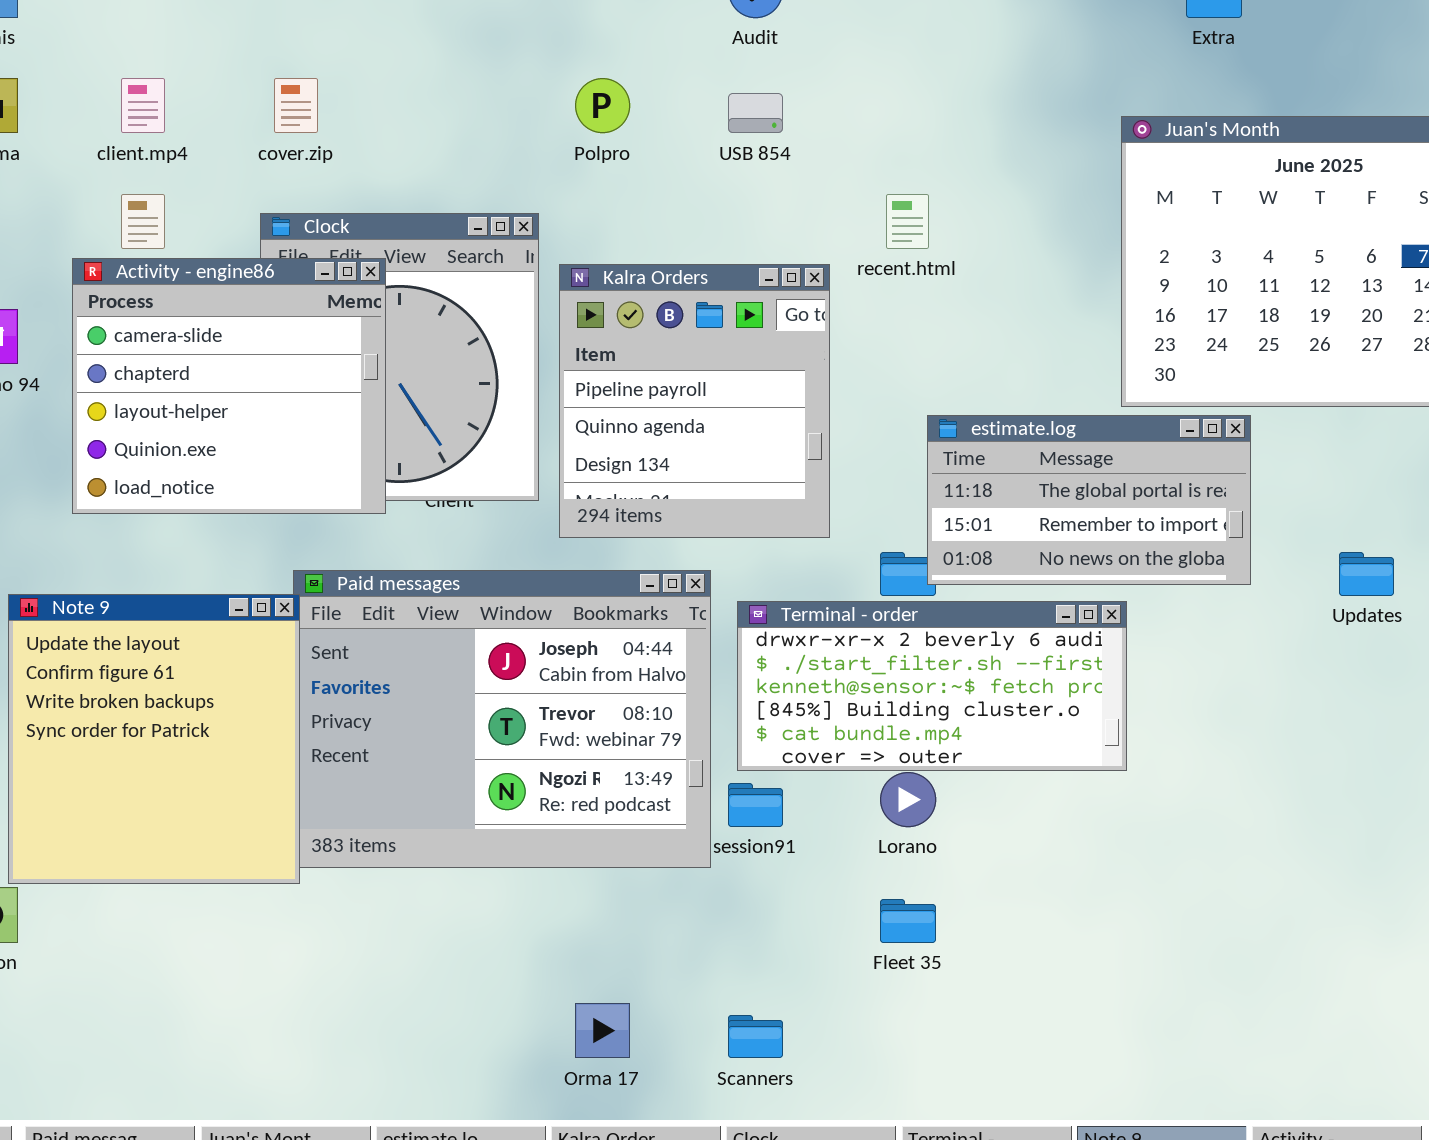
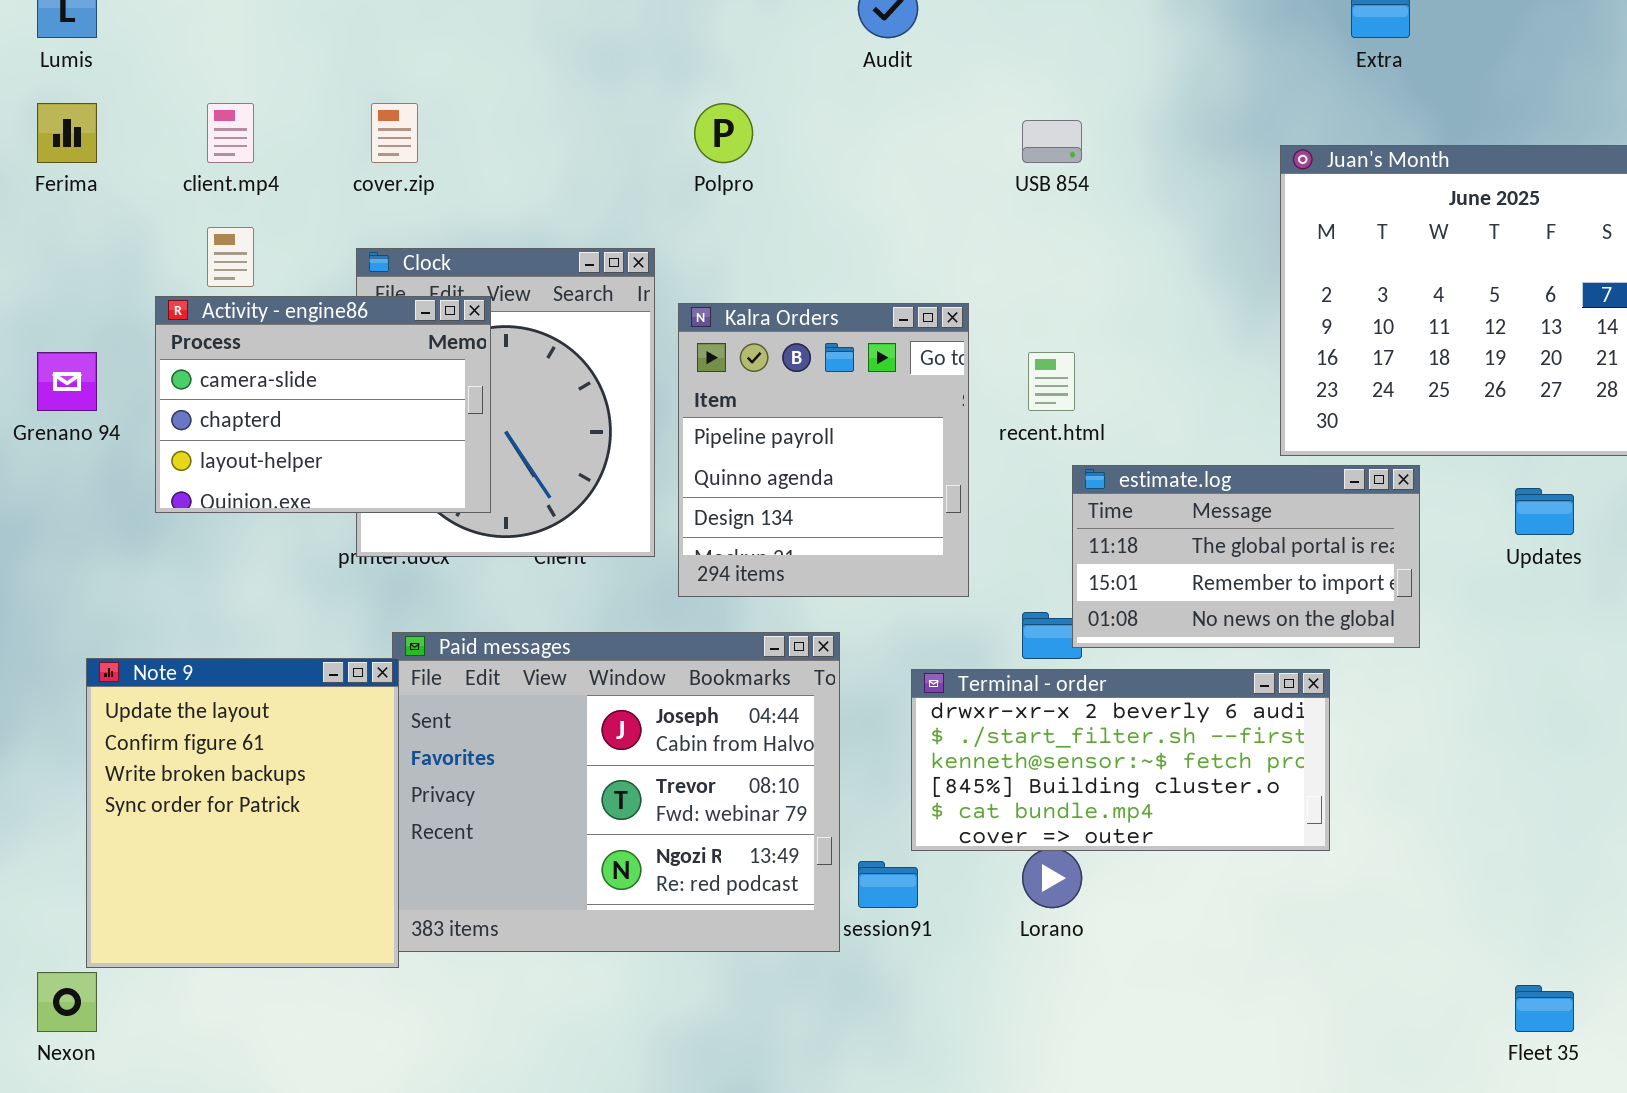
USB 854: [728,93,783,133] -> [1022,120,1082,163], moved
recent.html: [886,194,929,249] -> [1028,352,1075,411], moved
Activity - engine86: [72,258,386,514] -> [155,296,491,513], resized
Updates: [1339,552,1394,596] -> [1515,488,1574,535], moved
Terminal - order: [737,601,1127,771] -> [911,669,1330,851], moved
Fleet 35: [880,899,936,943] -> [1515,985,1574,1032], moved

